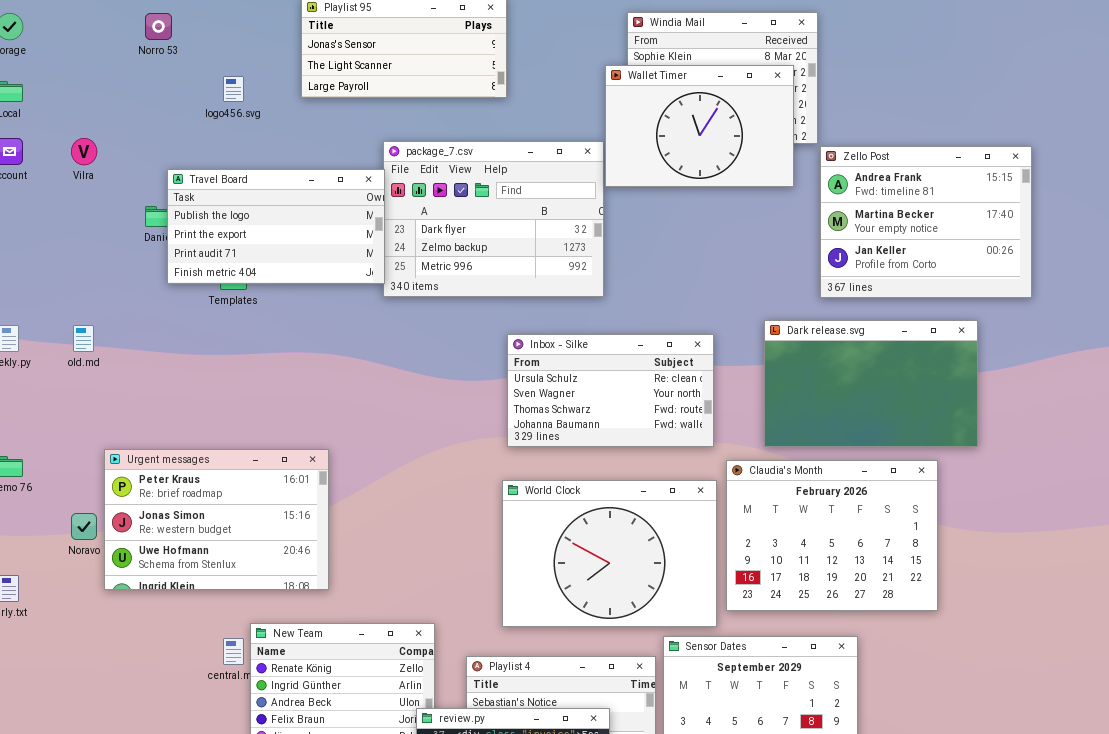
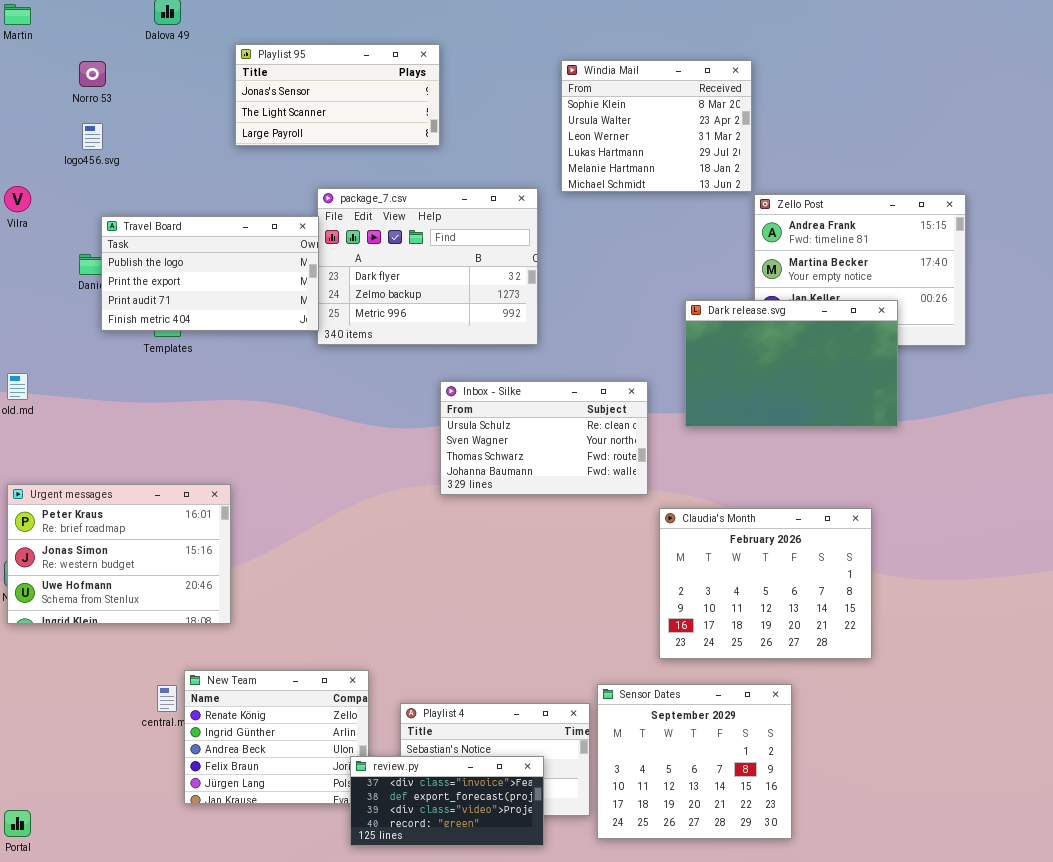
Wallet Timer: [605,65,794,187] -> none, closed
logo456.svg: [223,76,244,102] -> [82,123,103,150], moved
Dark release.svg: [764,320,978,447] -> [685,300,898,427], moved
Urgent messages: [104,449,329,590] -> [7,484,231,624], moved
World Clock: [502,480,717,627] -> none, closed

